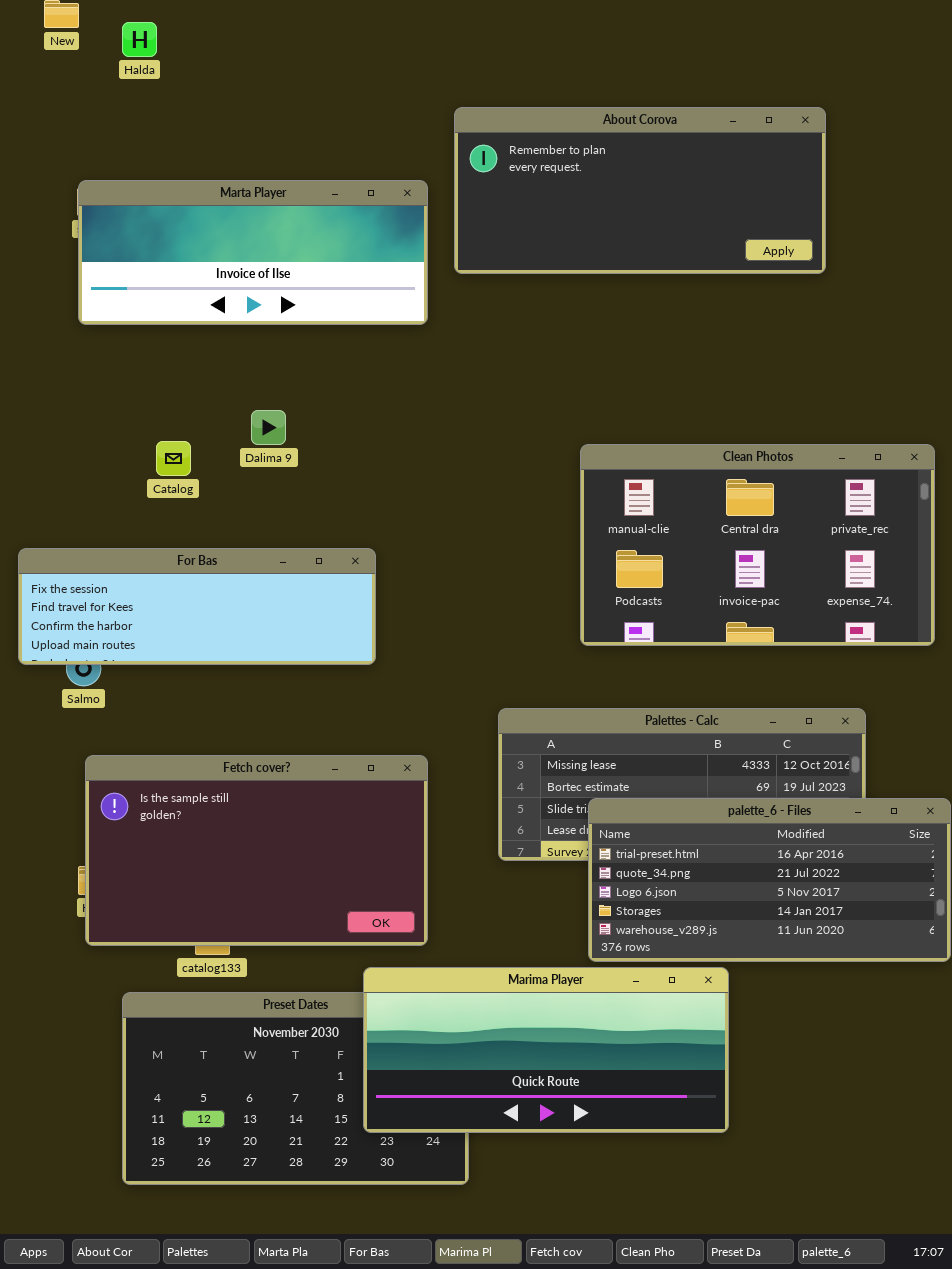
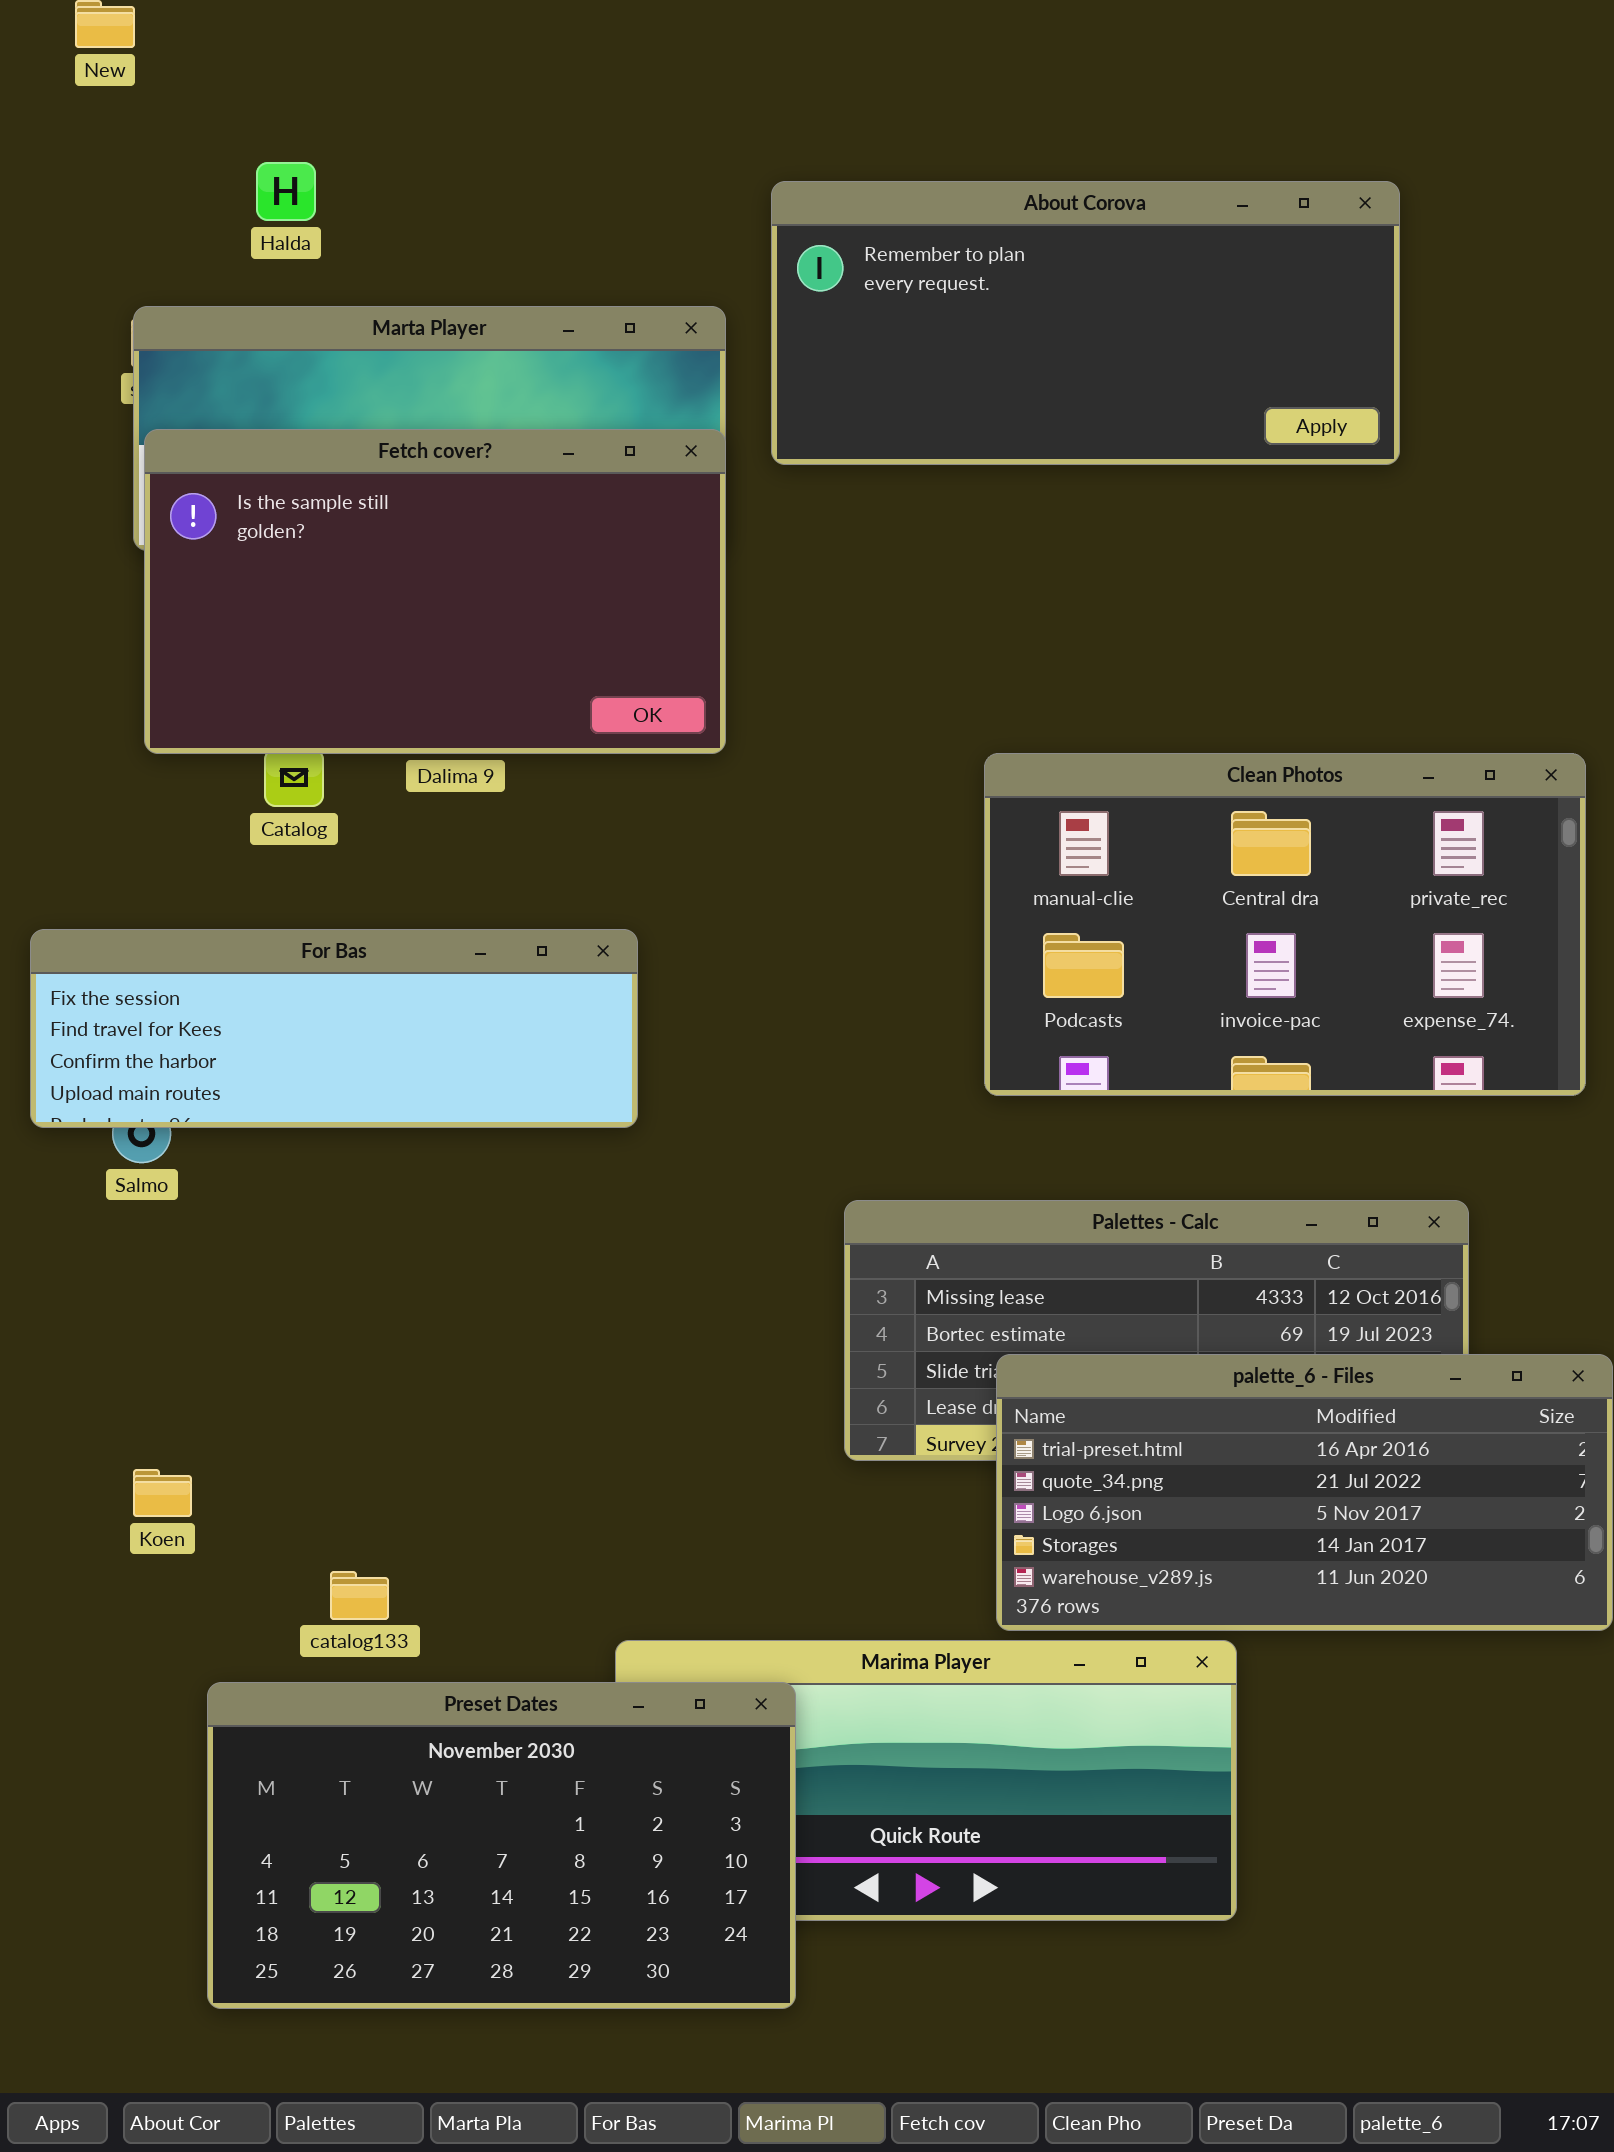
Halda: [122,22,157,57] -> [256,162,316,221], moved
Fetch cover?: [85,755,428,946] -> [144,429,726,754], moved
Preset Dates: [122,992,469,1185] -> [207,1682,796,2009], raised

